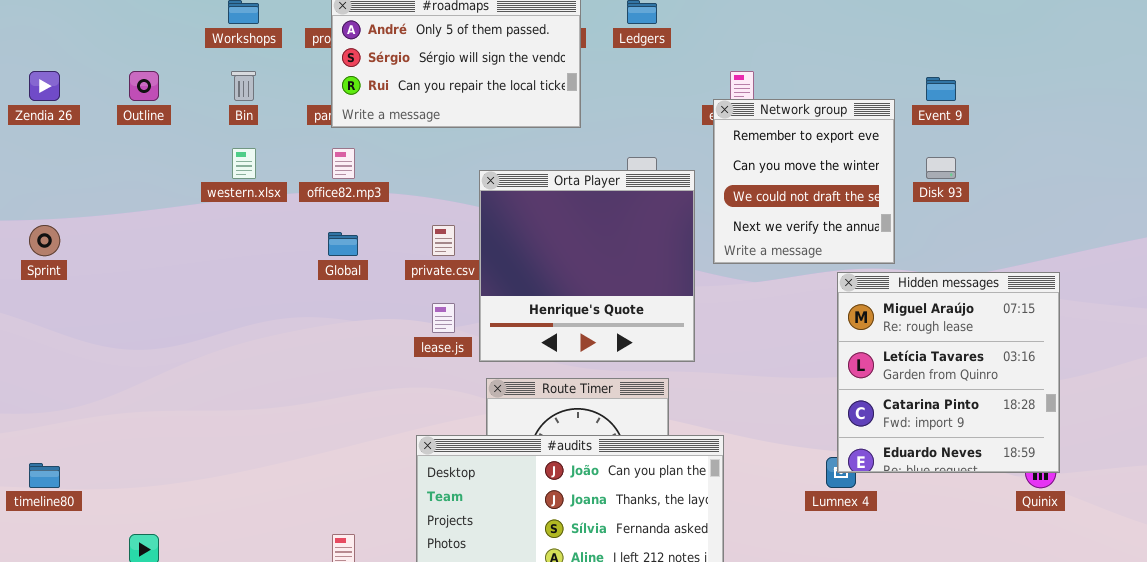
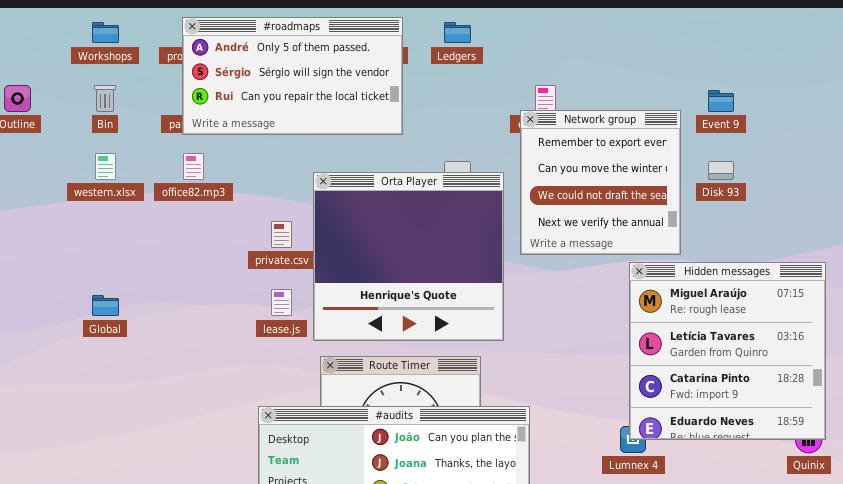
Global: [328,232,358,256] -> [92,295,119,316], moved

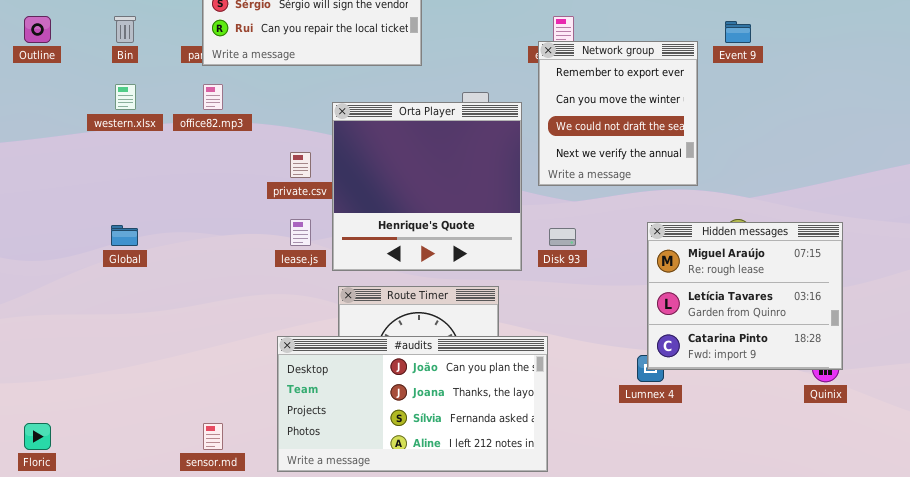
Disk 93: [708,161,734,180] -> [549,228,576,246], moved
Hidden messages: [629,262,826,440] -> [647,222,843,370], resized

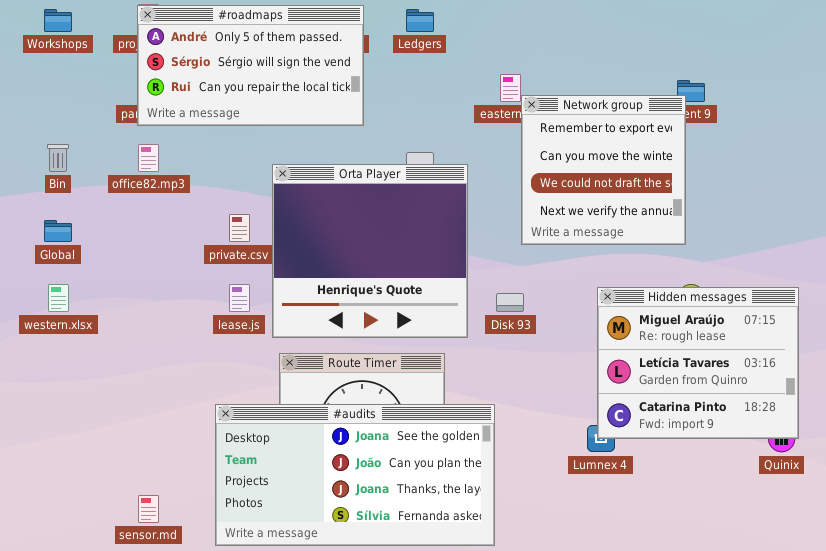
Bin: [114,16,136,43] -> [47,144,69,172], moved
Network group: [538,41,698,186] -> [521,95,686,245], moved
western.xlsx: [115,84,136,110] -> [48,284,69,312], moved
Global: [111,225,138,246] -> [44,220,72,242], moved
#audits: [277,336,548,472] -> [215,404,495,546], scrolled up 1 row

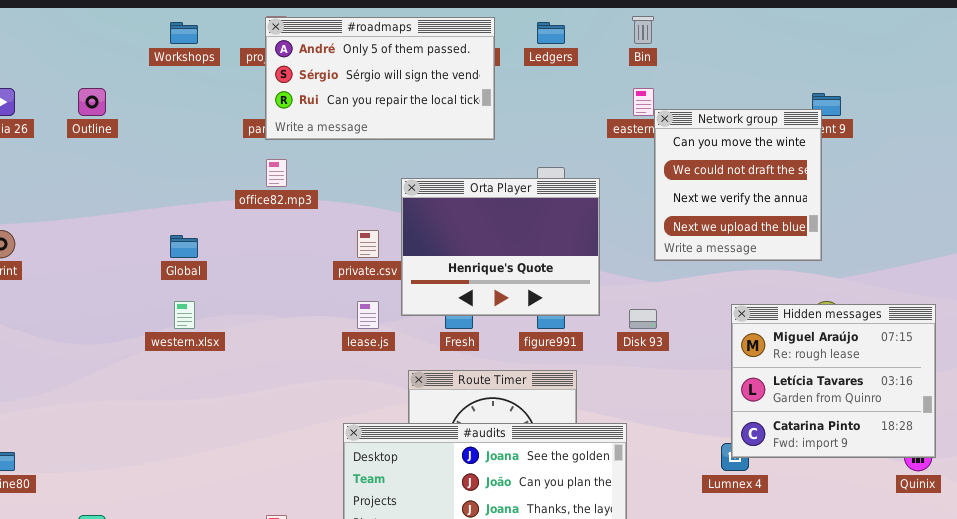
Network group: [521,95,686,245] -> [654,109,822,261], scrolled down 1 row
Bin: [47,144,69,172] -> [632,16,654,44], moved
Orta Player: [272,164,468,338] -> [401,178,600,316], resized

